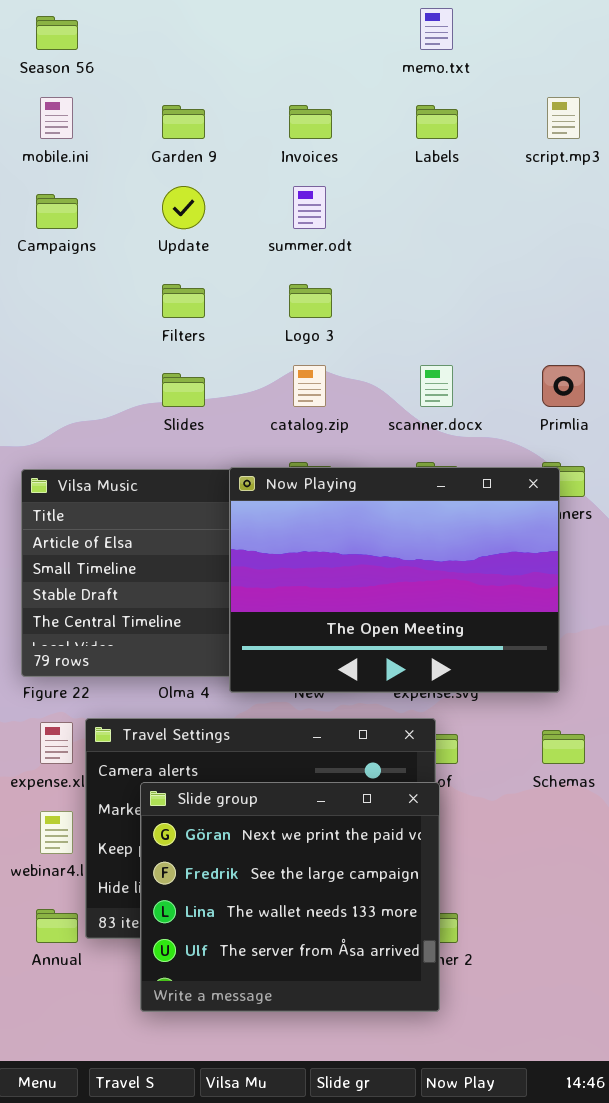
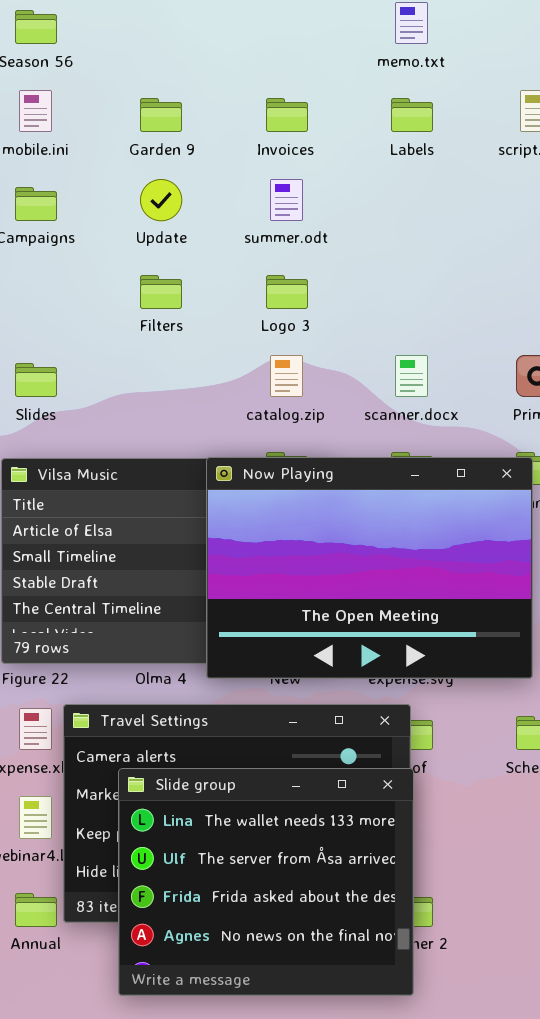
Slides: [162,373,205,407] -> [15,363,57,397], moved
Slide group: [140,782,440,1012] -> [118,768,414,996], scrolled down 2 rows

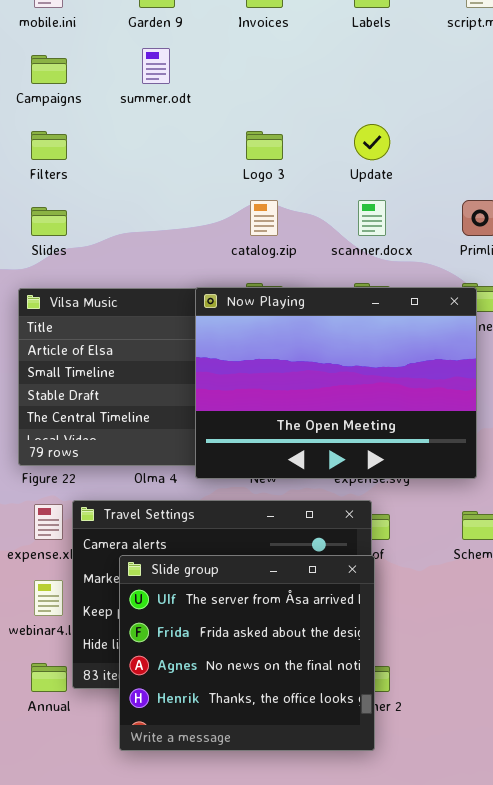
Update: [140,179,182,221] -> [354,124,390,160], moved
summer.odt: [270,179,303,221] -> [142,48,170,84], moved
Filters: [140,275,182,309] -> [31,131,67,160], moved
Slide group: [118,768,414,996] -> [119,555,375,751], scrolled down 1 row

